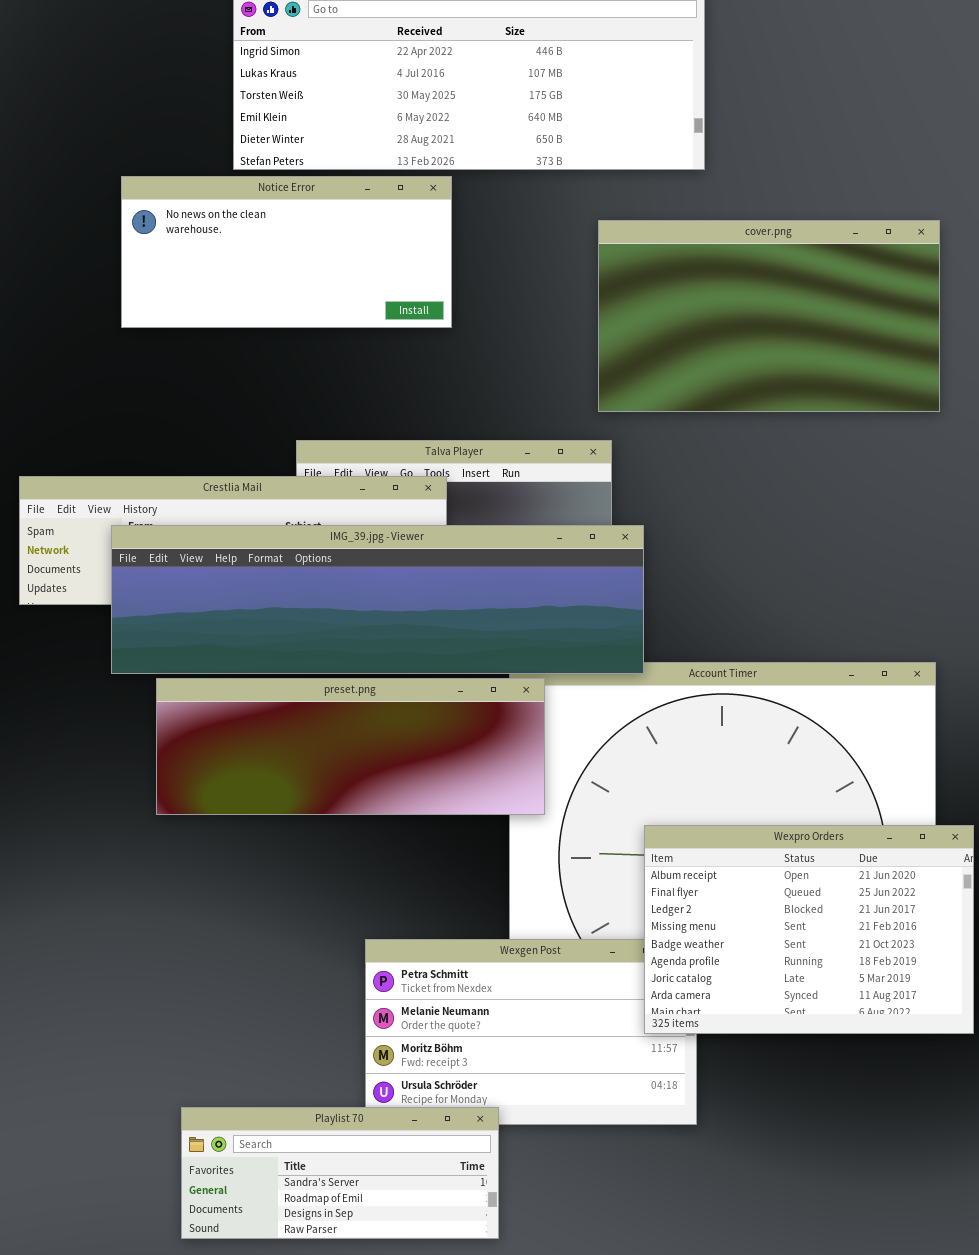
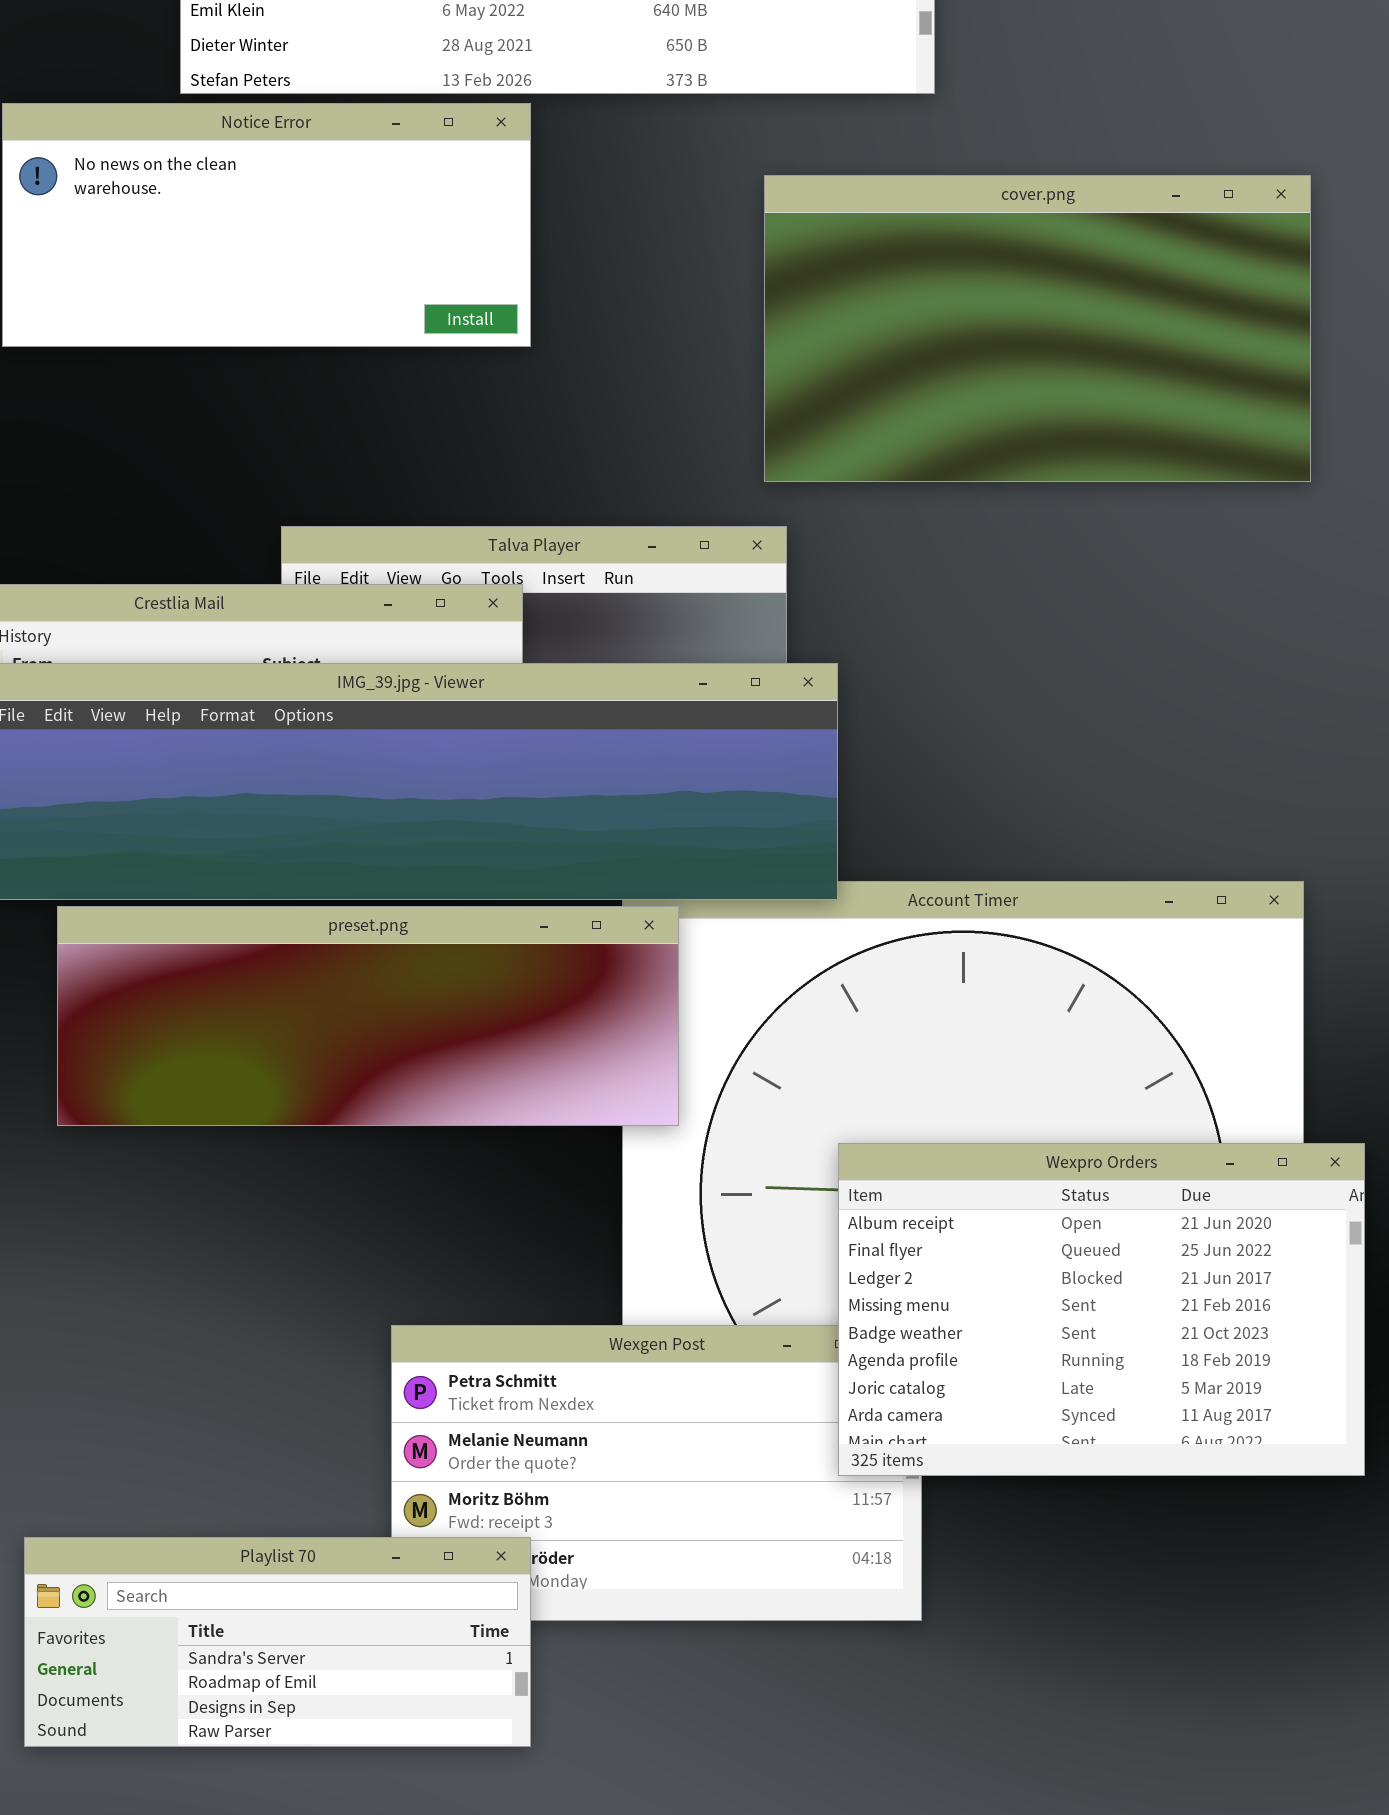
Playlist 70: [181,1107,499,1239] -> [24,1537,531,1747], moved

